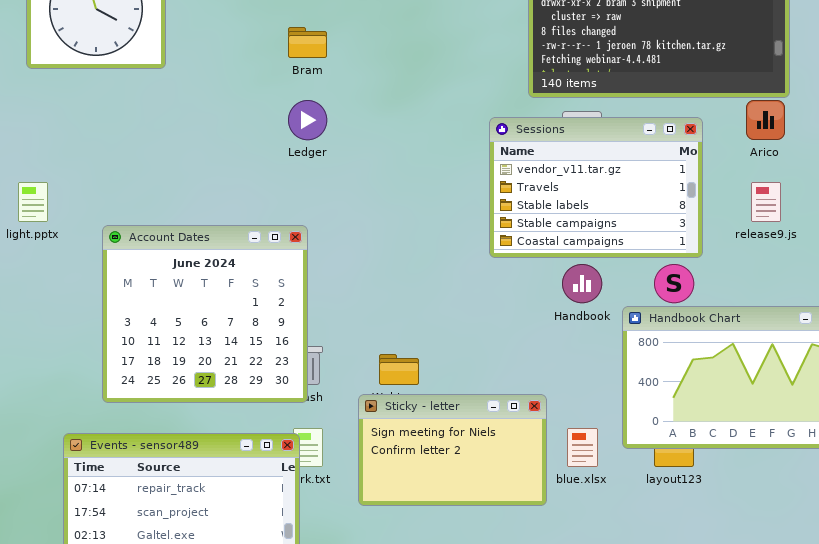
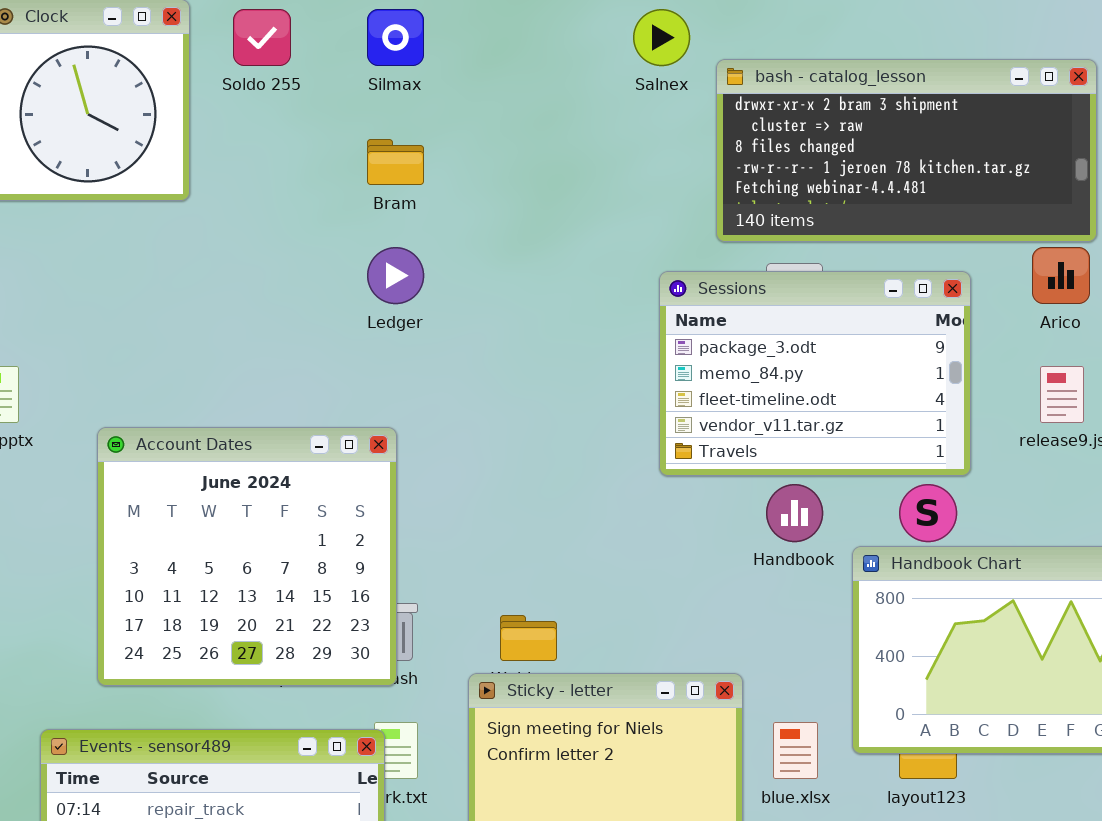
Sessions: [489,117,703,258] -> [659,271,971,476], scrolled up 3 rows

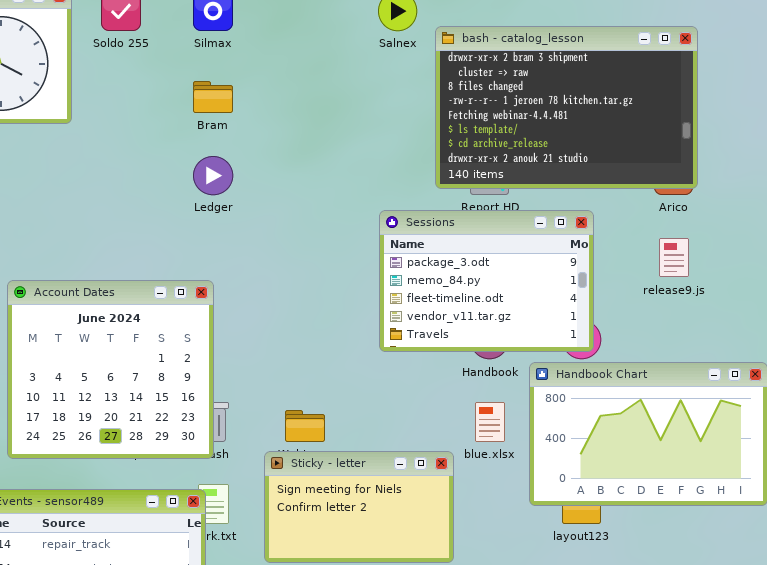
bash - catalog_lesson: [716,59,1097,242] -> [435,26,698,189], resized
Sessions: [659,271,971,476] -> [379,210,594,352], moved
blue.xlsx: [773,722,818,779] -> [475,402,505,442], moved

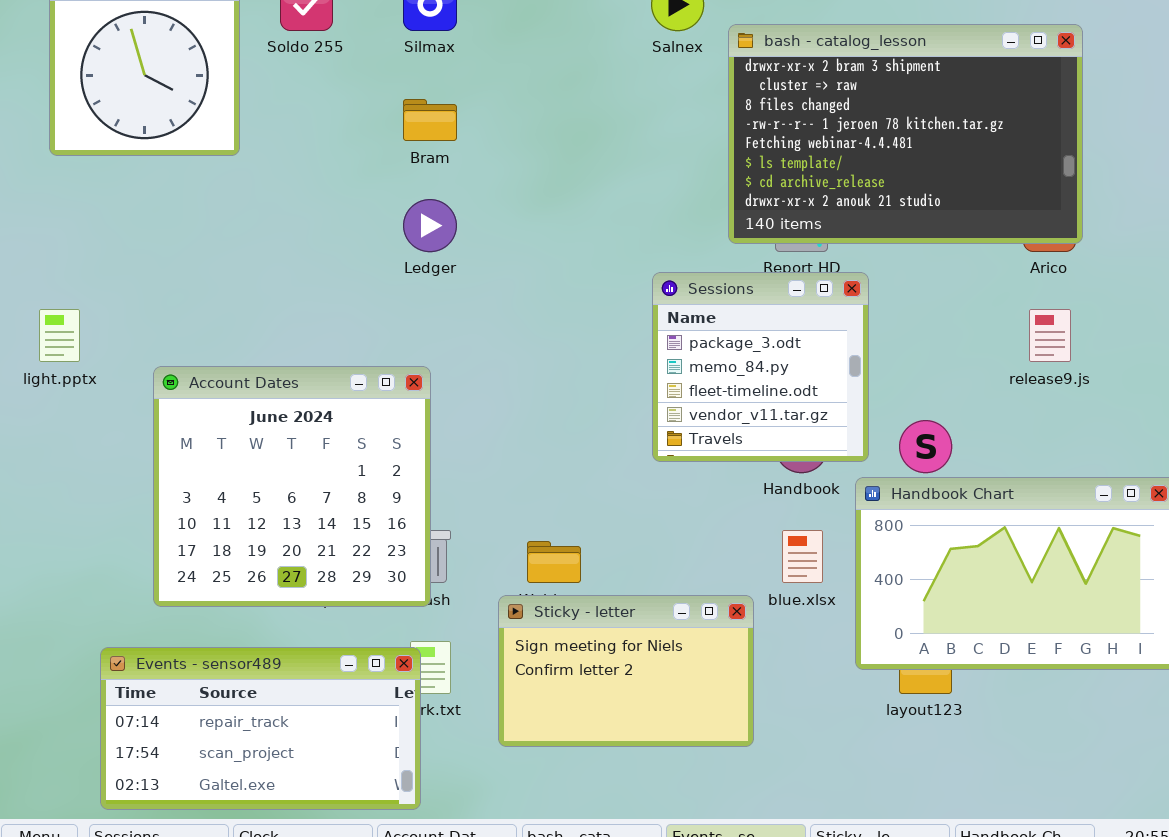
Sessions: [379,210,594,352] -> [652,272,869,462], resized

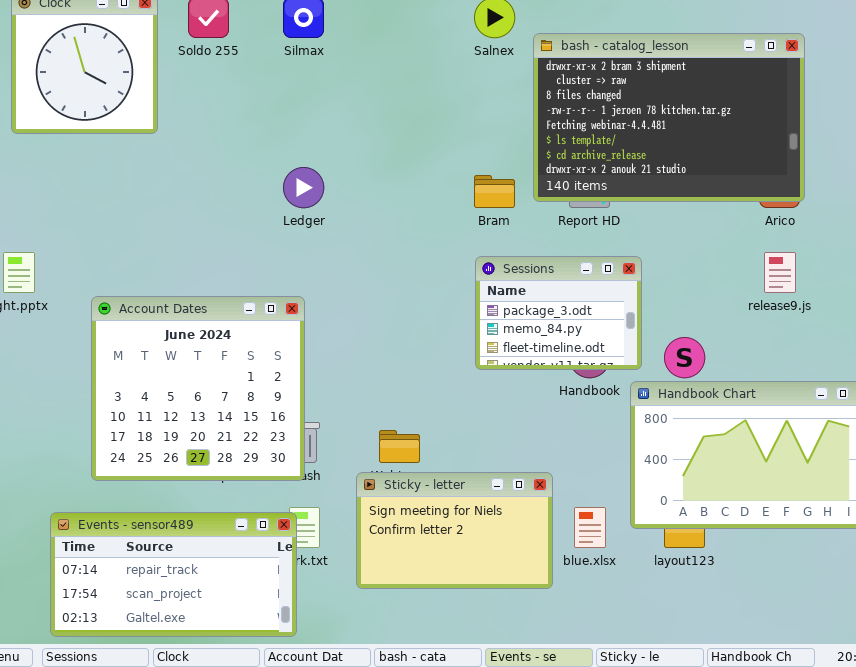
Bram: [403,99,457,141] -> [474,175,515,208], moved
Sessions: [652,272,869,462] -> [475,256,642,370], resized
blue.xlsx: [782,530,823,583] -> [574,507,606,548], moved

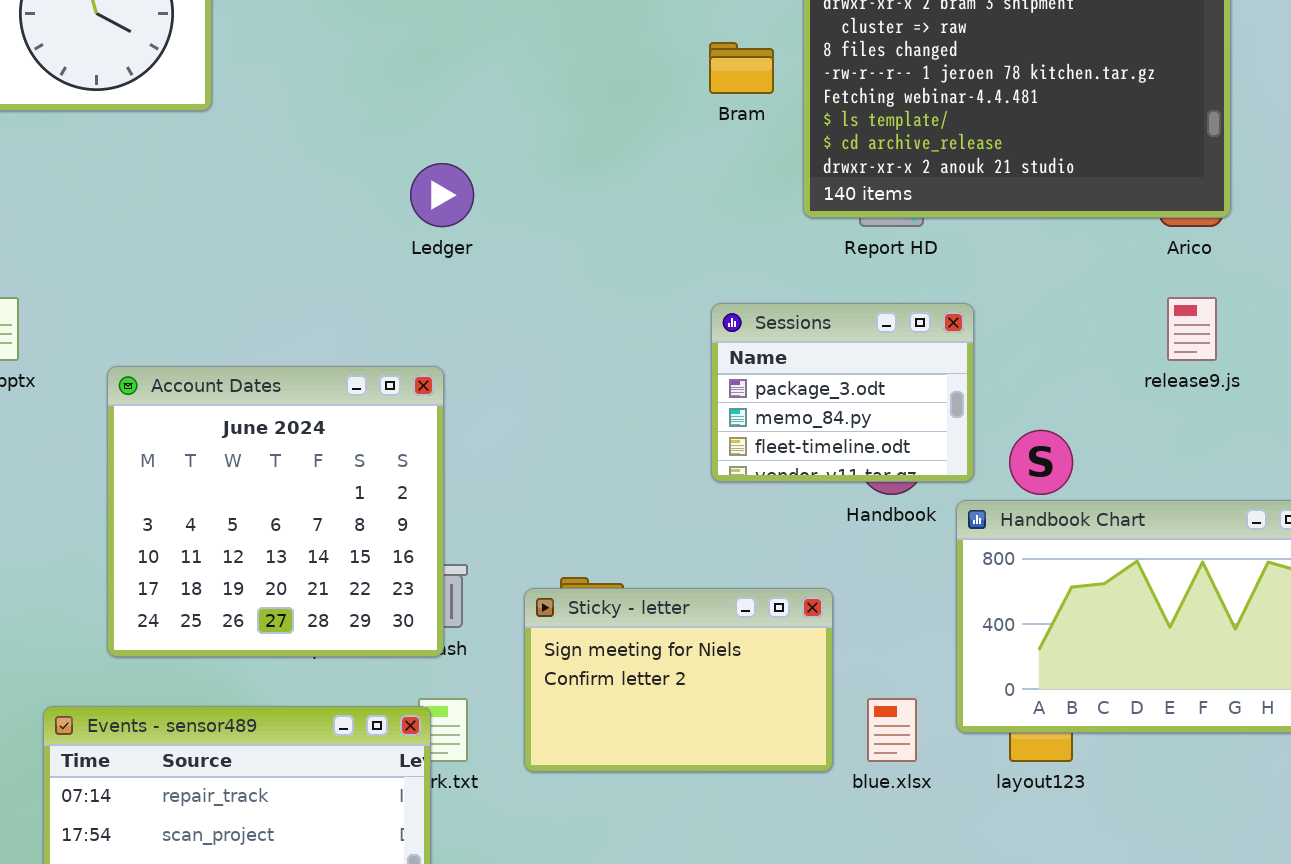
Bram: [474,175,515,208] -> [709,42,774,94], moved
Sticky - letter: [356,472,553,589] -> [524,588,833,772], moved

